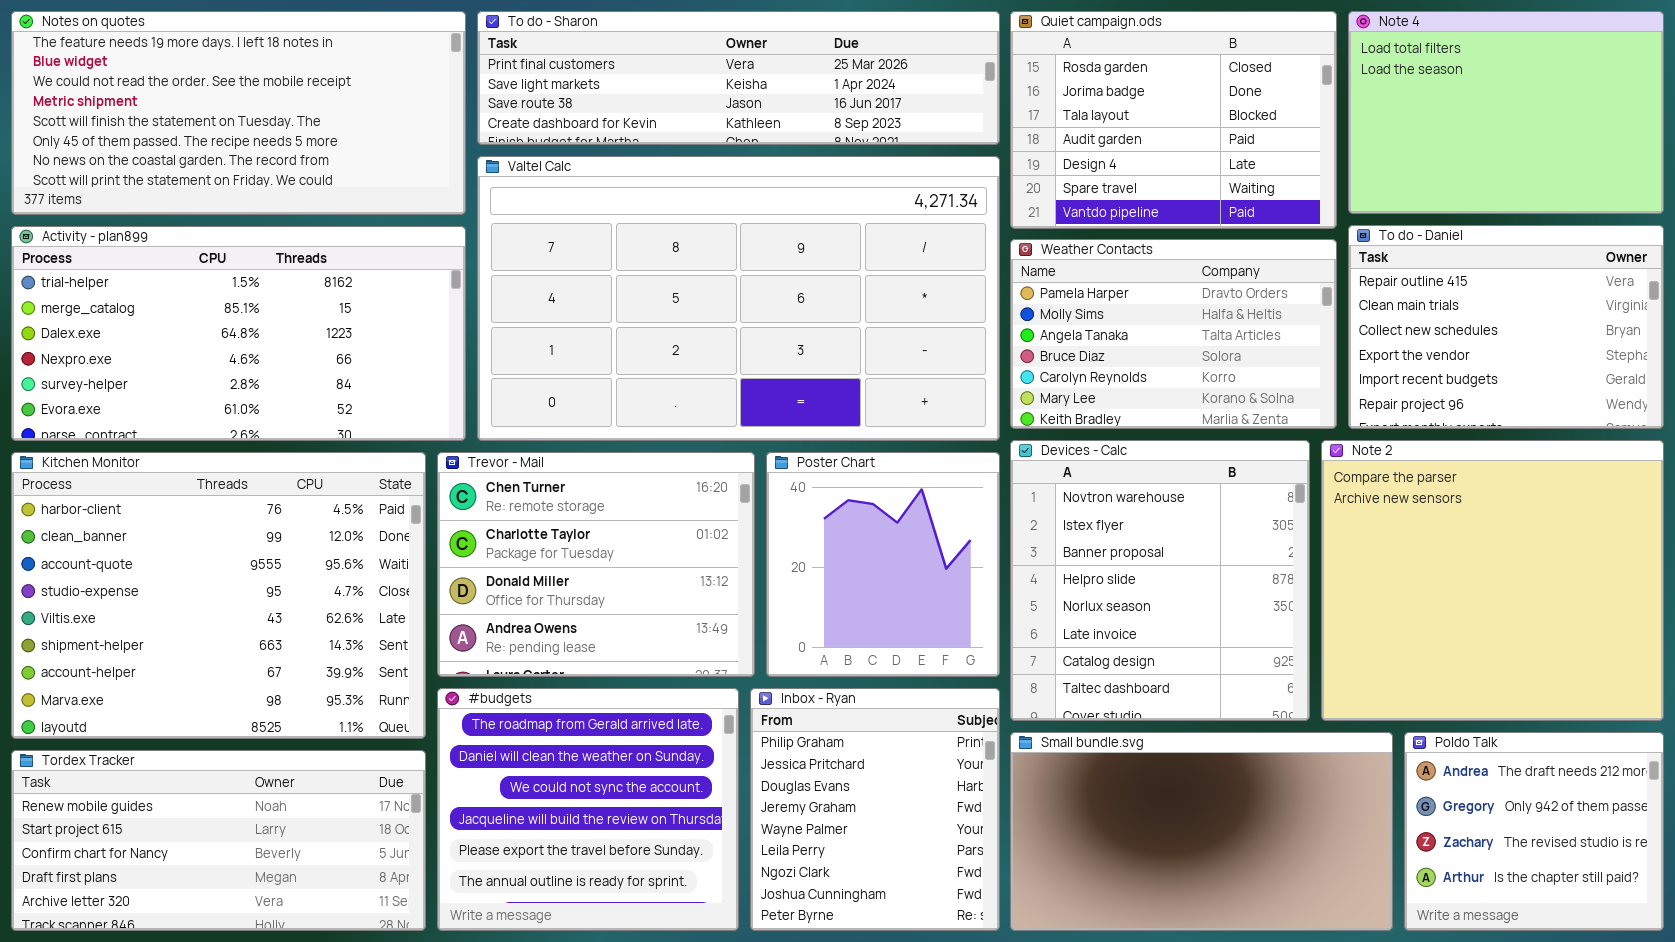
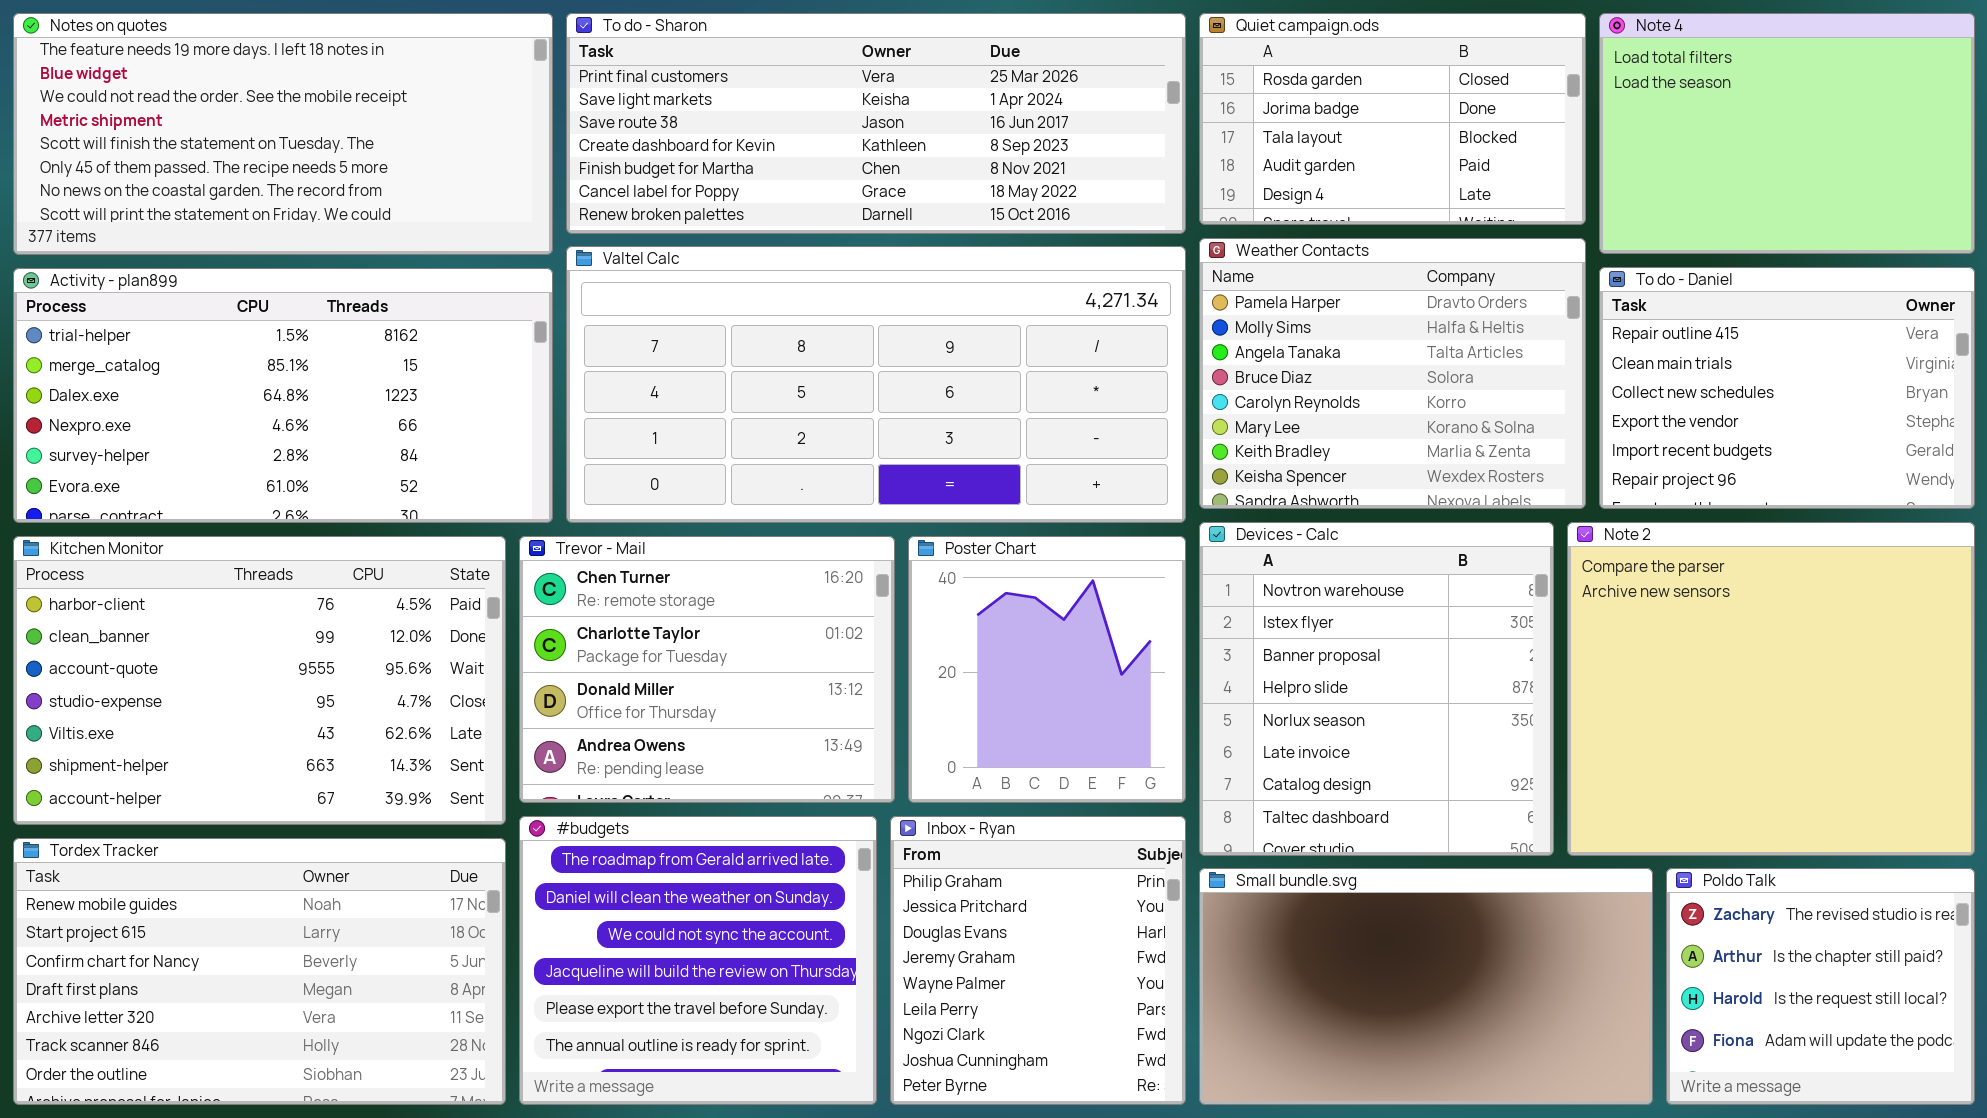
To do - Sharon: [477,11,1000,145] -> [566,13,1186,234], resized
Quiet campaign.ods: [1010,11,1337,229] -> [1199,13,1586,225], resized
Valtel Calc: [477,156,1000,441] -> [566,246,1186,523], resized
Weather Contacts: [1010,239,1337,429] -> [1199,238,1586,509], resized
Kitchen Monitor: [11,452,426,739] -> [13,536,506,825], resized
Poldo Talk: [1404,732,1664,931] -> [1666,868,1975,1105], scrolled down 2 rows
Tordex Tracker: [11,750,426,931] -> [13,838,506,1105], resized

